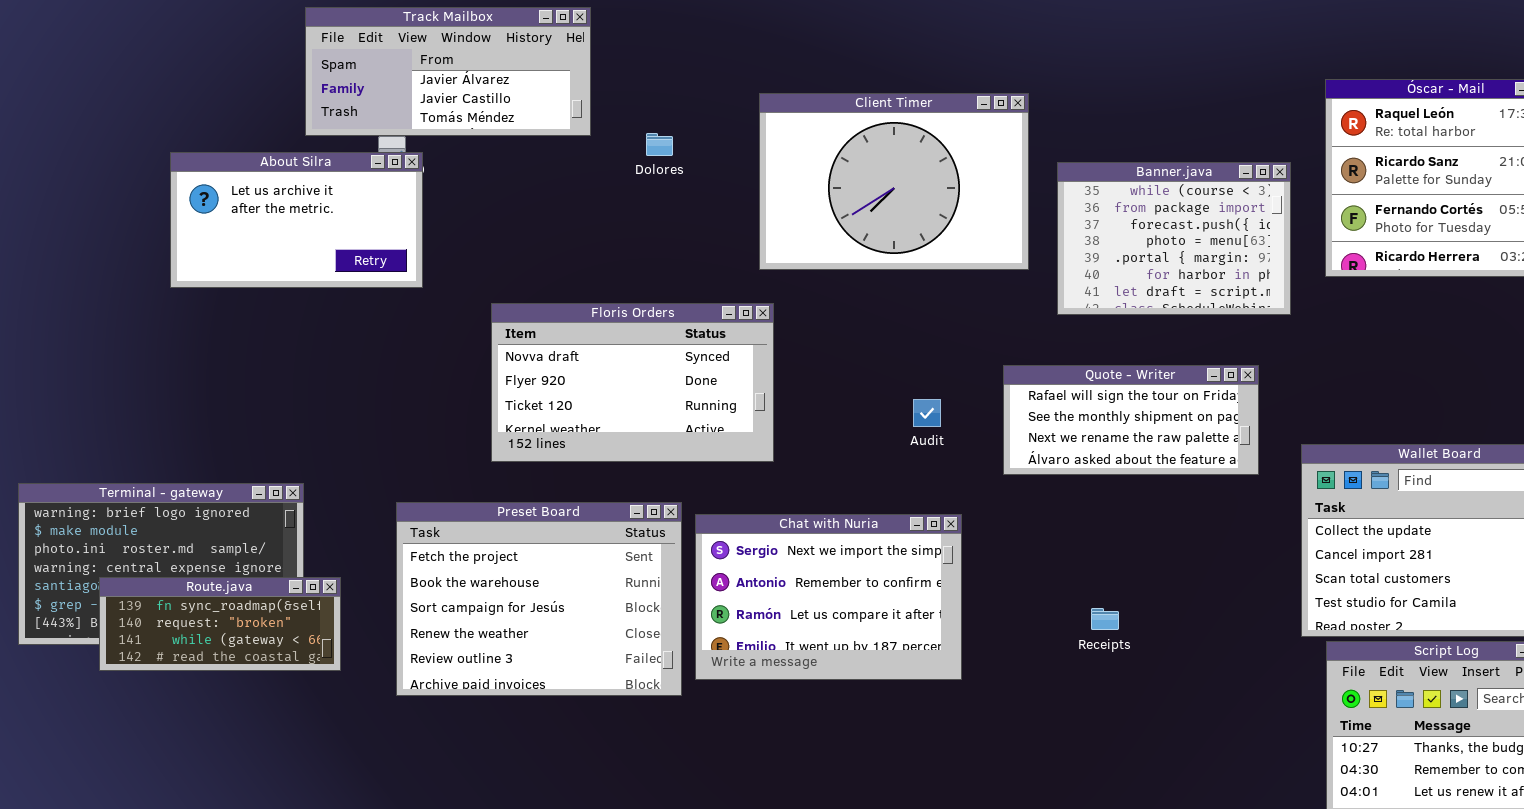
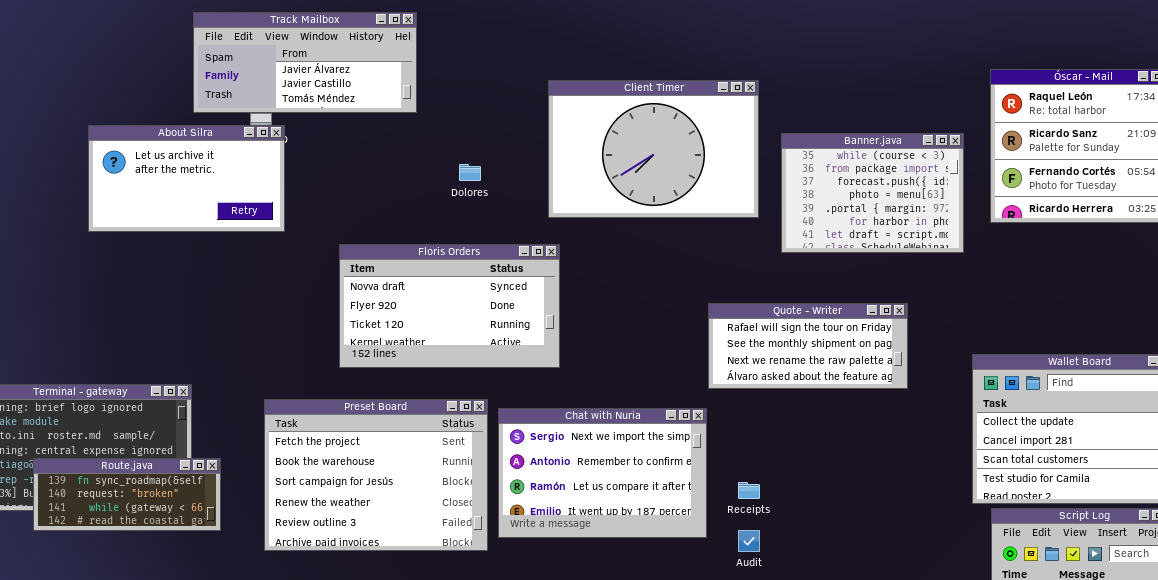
Dolores: [646,133,673,156] -> [459,164,481,181], moved
Quote - Writer: [1003,365,1259,475] -> [708,303,908,389], moved
Audit: [913,399,941,427] -> [738,530,760,552], moved
Receipts: [1091,608,1119,630] -> [738,482,760,499], moved

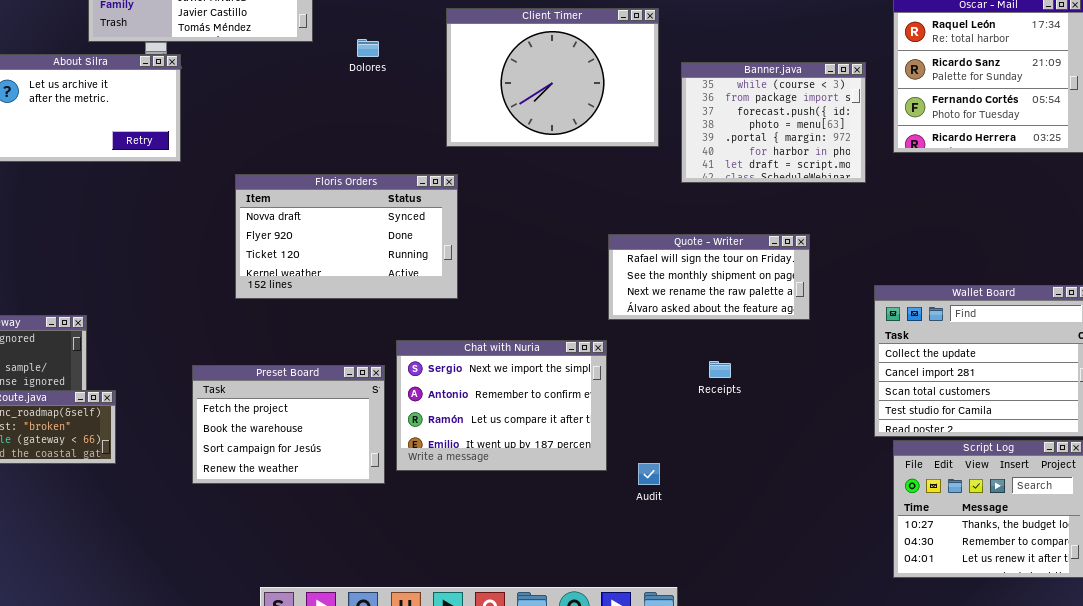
Dolores: [459,164,481,181] -> [357,39,379,57], moved
Preset Board: [264,399,488,551] -> [192,365,385,484], resized
Receipts: [738,482,760,499] -> [709,361,731,378], moved

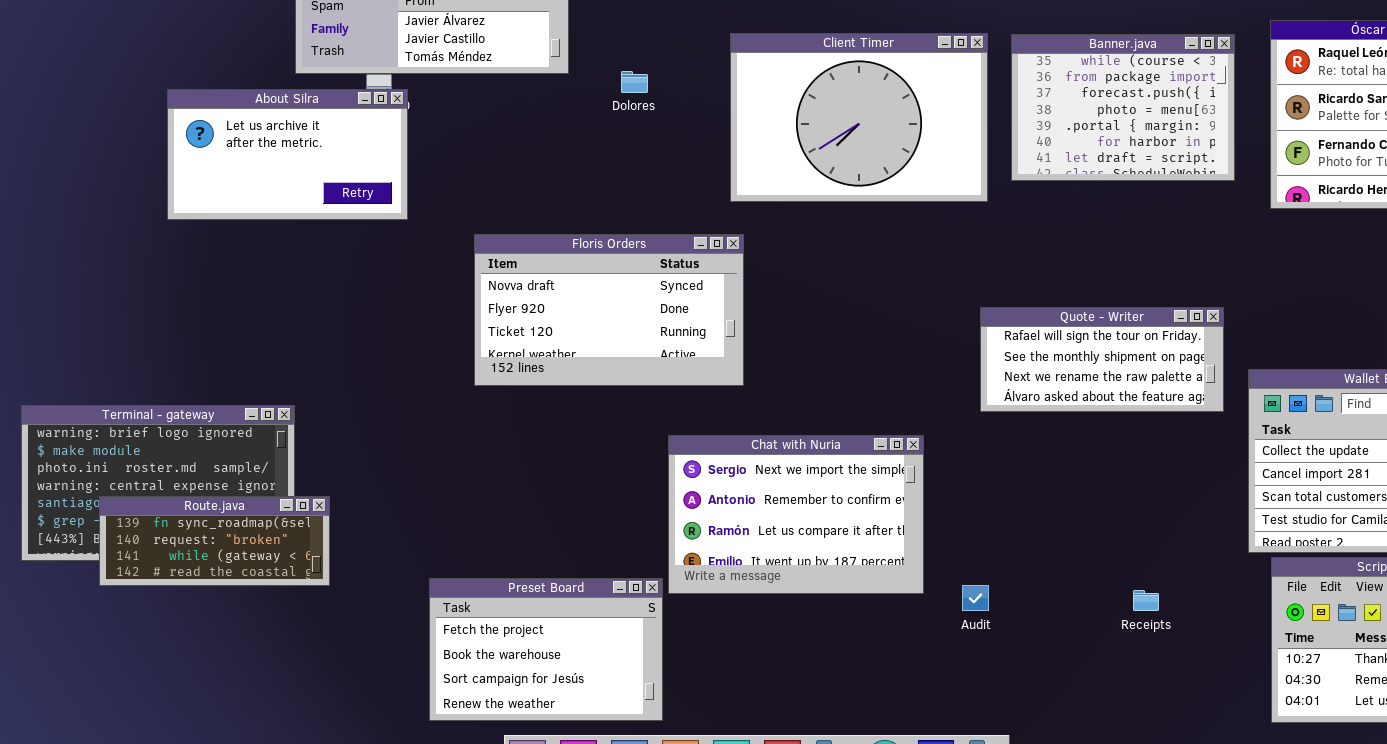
Banner.java: [681,62,866,183] -> [1011,34,1235,181], moved
Quote - Writer: [608,234,810,320] -> [980,307,1224,412], moved
Receipts: [709,361,731,378] -> [1133,590,1159,611], moved
Preset Board: [192,365,385,484] -> [429,578,663,721], moved

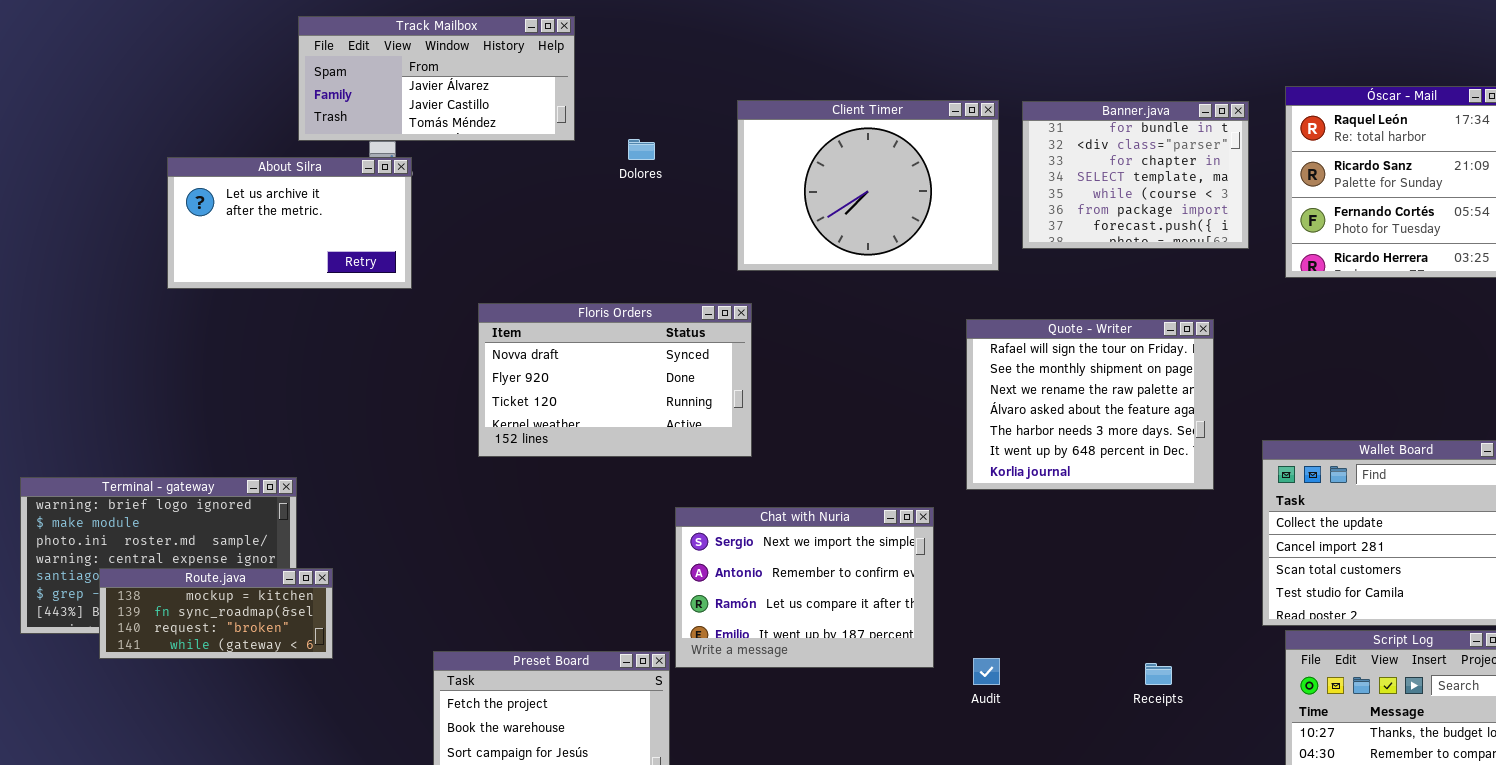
Banner.java: [1011,34,1235,181] -> [1022,101,1249,249], scrolled up 4 rows
Quote - Writer: [980,307,1224,412] -> [966,319,1214,490], moved, resized
Route.java: [99,496,330,586] -> [99,568,333,659], scrolled up 1 row

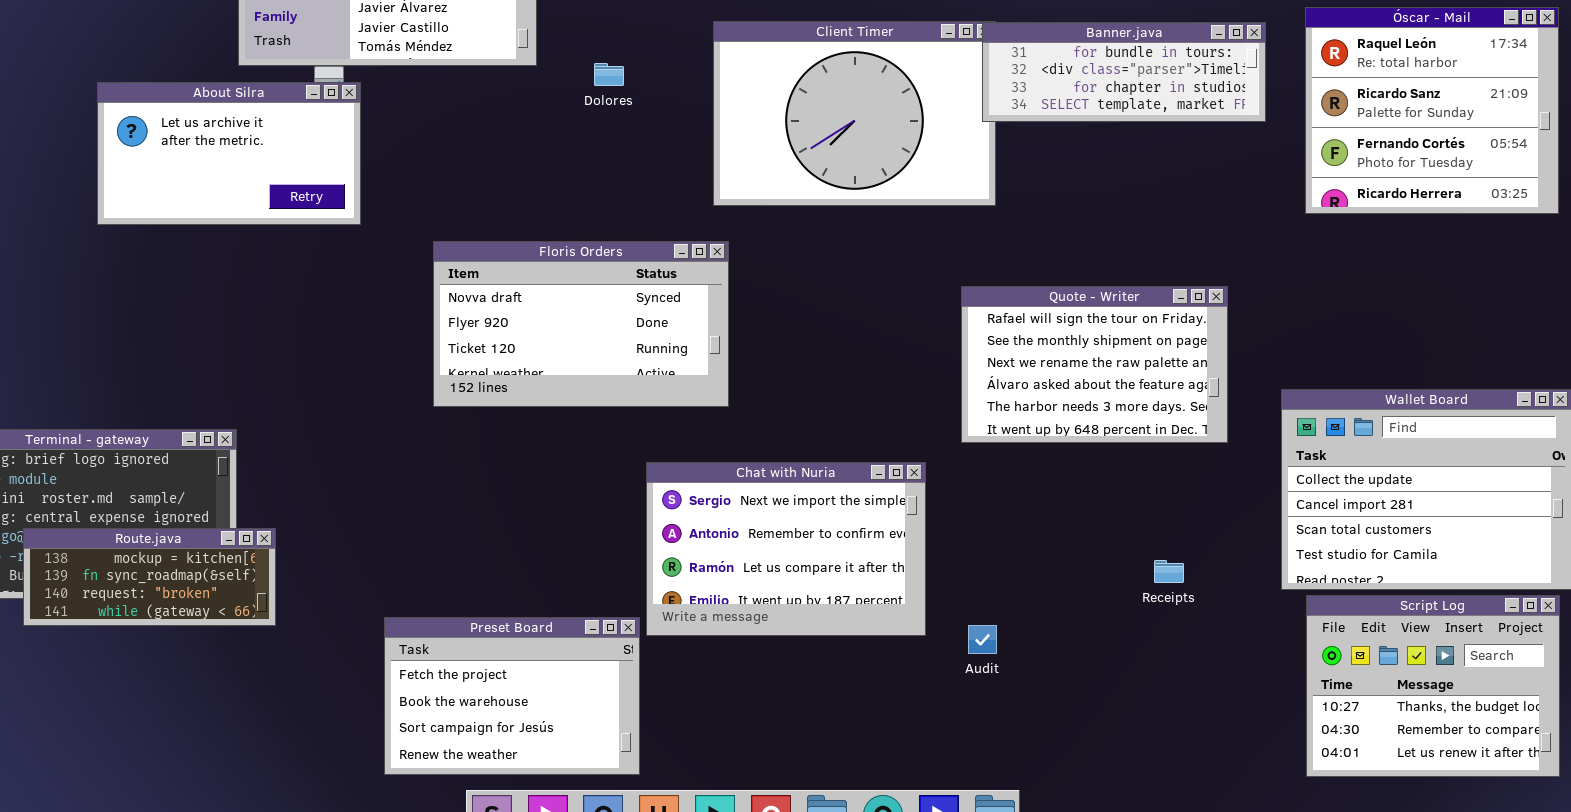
Banner.java: [1022,101,1249,249] -> [982,22,1266,122], resized
Quote - Writer: [966,319,1214,490] -> [961,286,1228,443], resized
Receipts: [1145,663,1172,685] -> [1154,560,1184,583], moved

